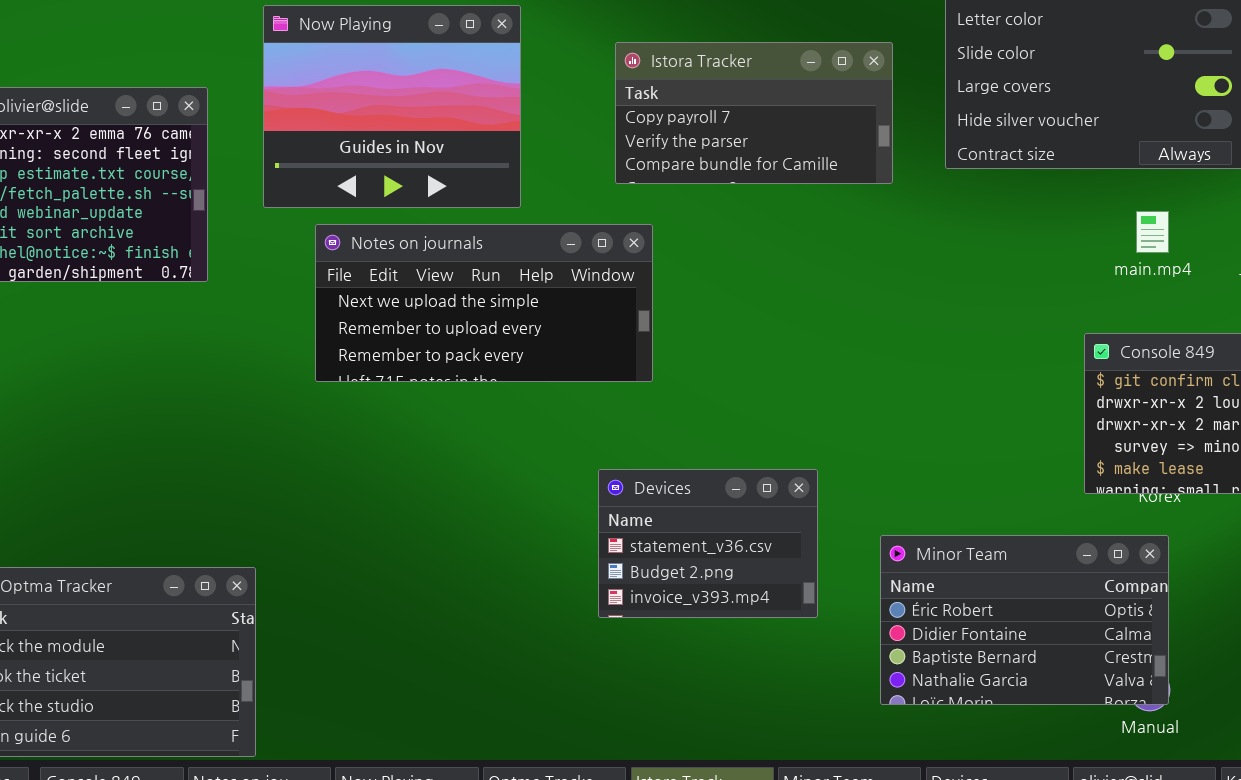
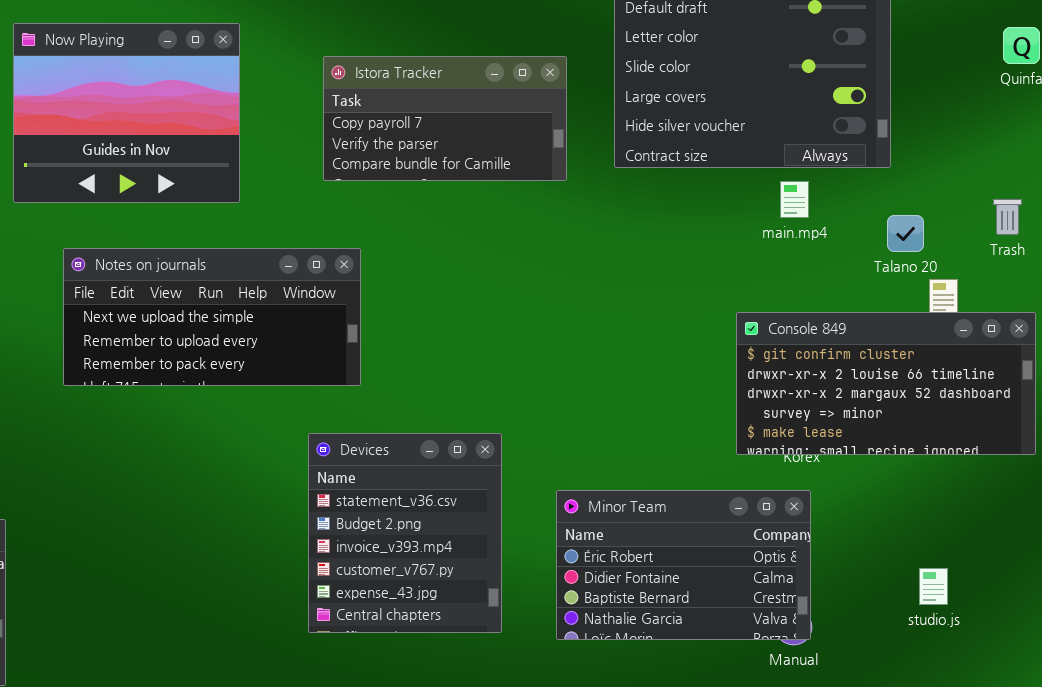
main.mp4: [1136,211,1169,253] -> [780,181,809,218], moved
Notes on journals: [315,224,653,382] -> [63,248,361,386], moved
Devices: [598,469,818,618] -> [308,433,502,633], resized

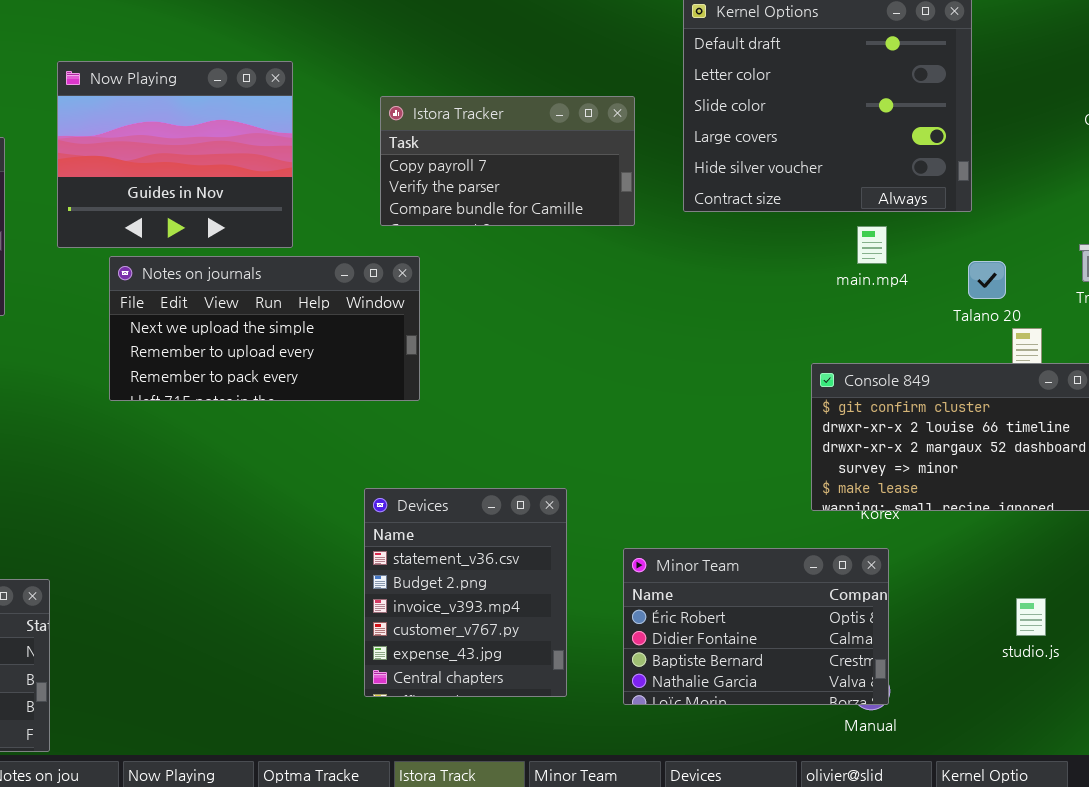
Notes on journals: [63,248,361,386] -> [109,256,420,401], moved
studio.js: [919,568,948,605] -> [1016,598,1046,636], moved

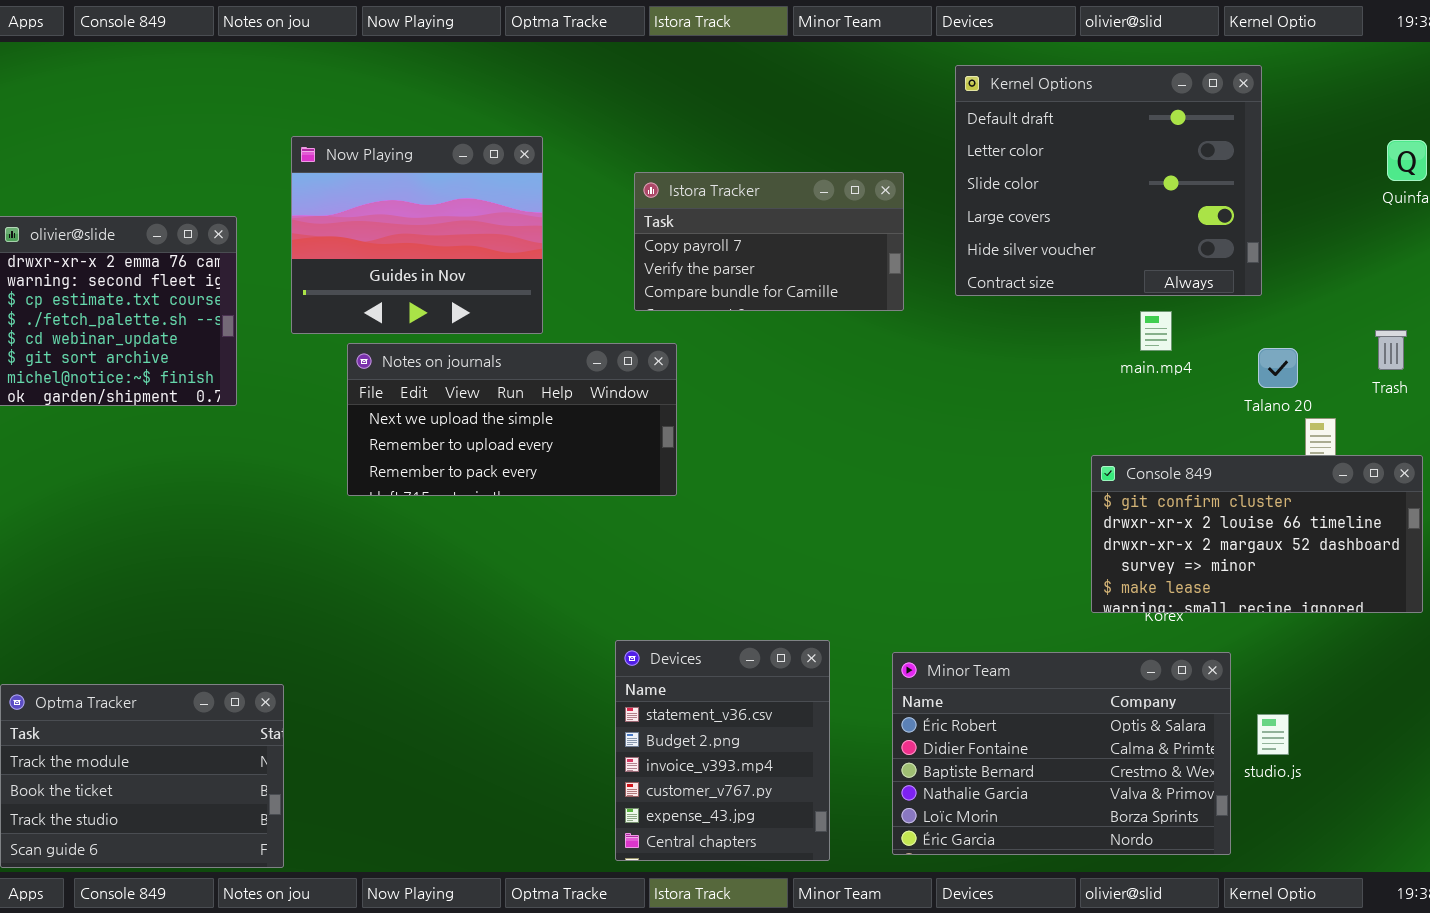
Devices: [364,488,567,697] -> [615,640,830,861], moved
Minor Team: [623,548,889,705] -> [892,652,1231,855], resized
studio.js: [1016,598,1046,636] -> [1257,714,1289,755], moved

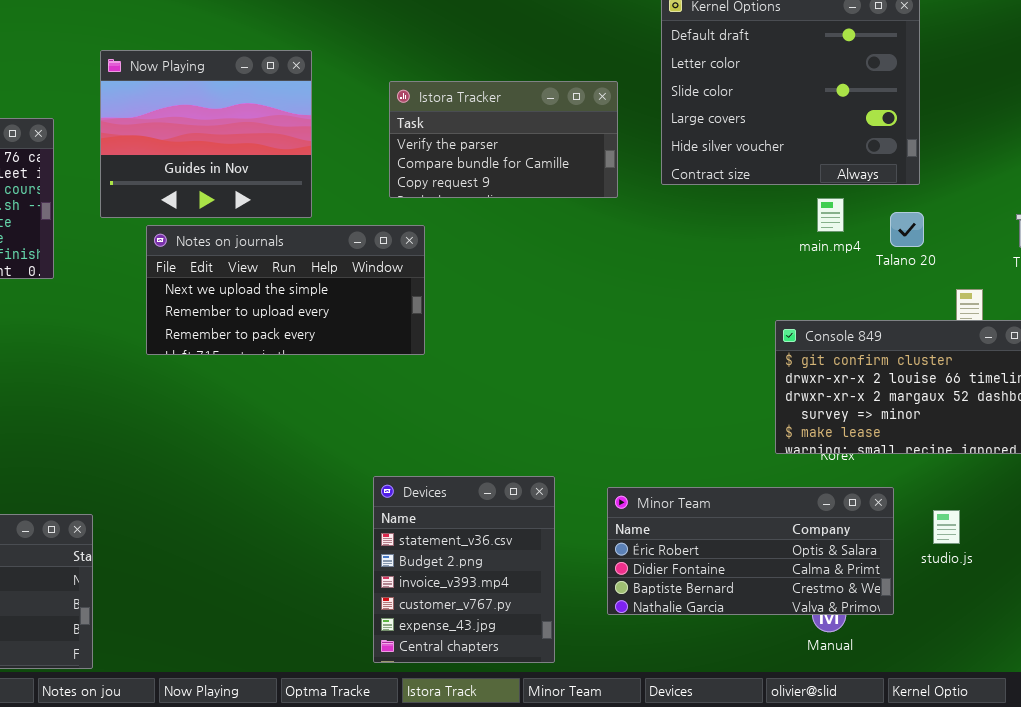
Istora Tracker: [634,172,904,311] -> [389,81,618,198], scrolled down 1 row
Talano 20: [1258,348,1298,388] -> [890,212,924,247], moved
Minor Team: [892,652,1231,855] -> [607,487,894,615], resized
studio.js: [1257,714,1289,755] -> [933,510,960,544], moved

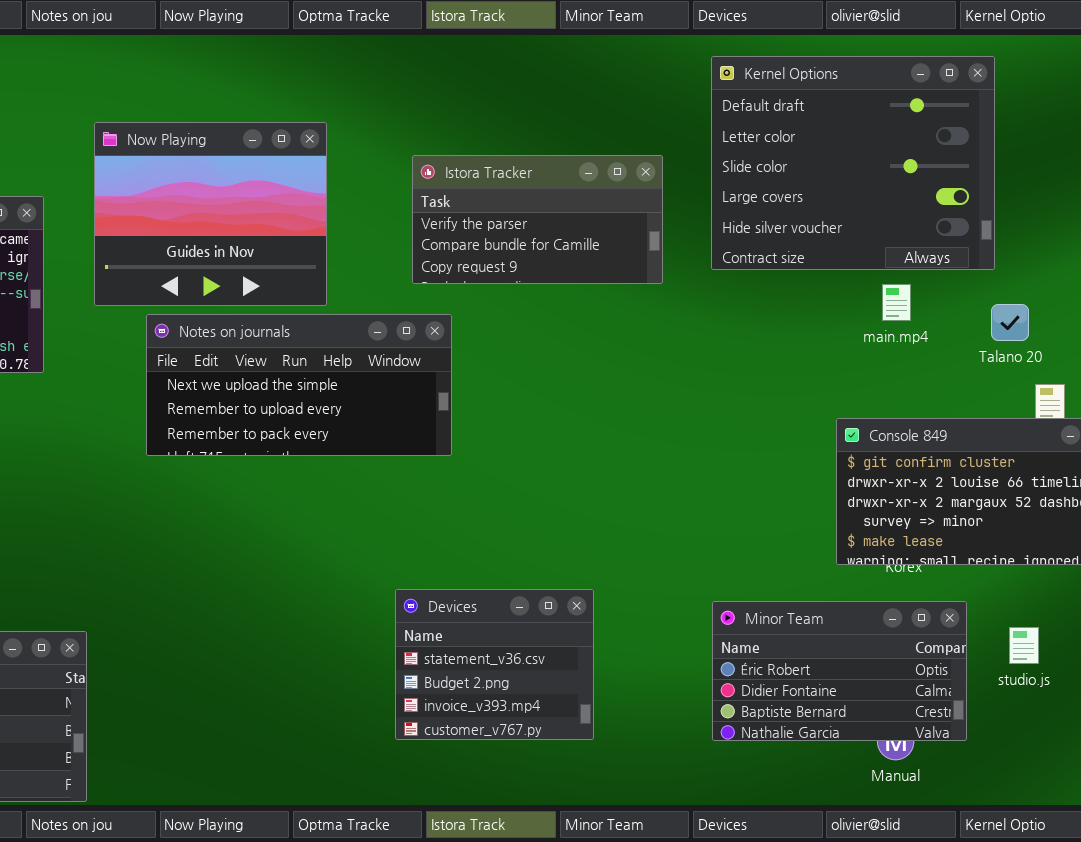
Talano 20: [890,212,924,247] -> [991,304,1029,341], moved
Devices: [373,476,555,663] -> [395,589,594,740], resized
Minor Team: [607,487,894,615] -> [712,601,967,741], resized

